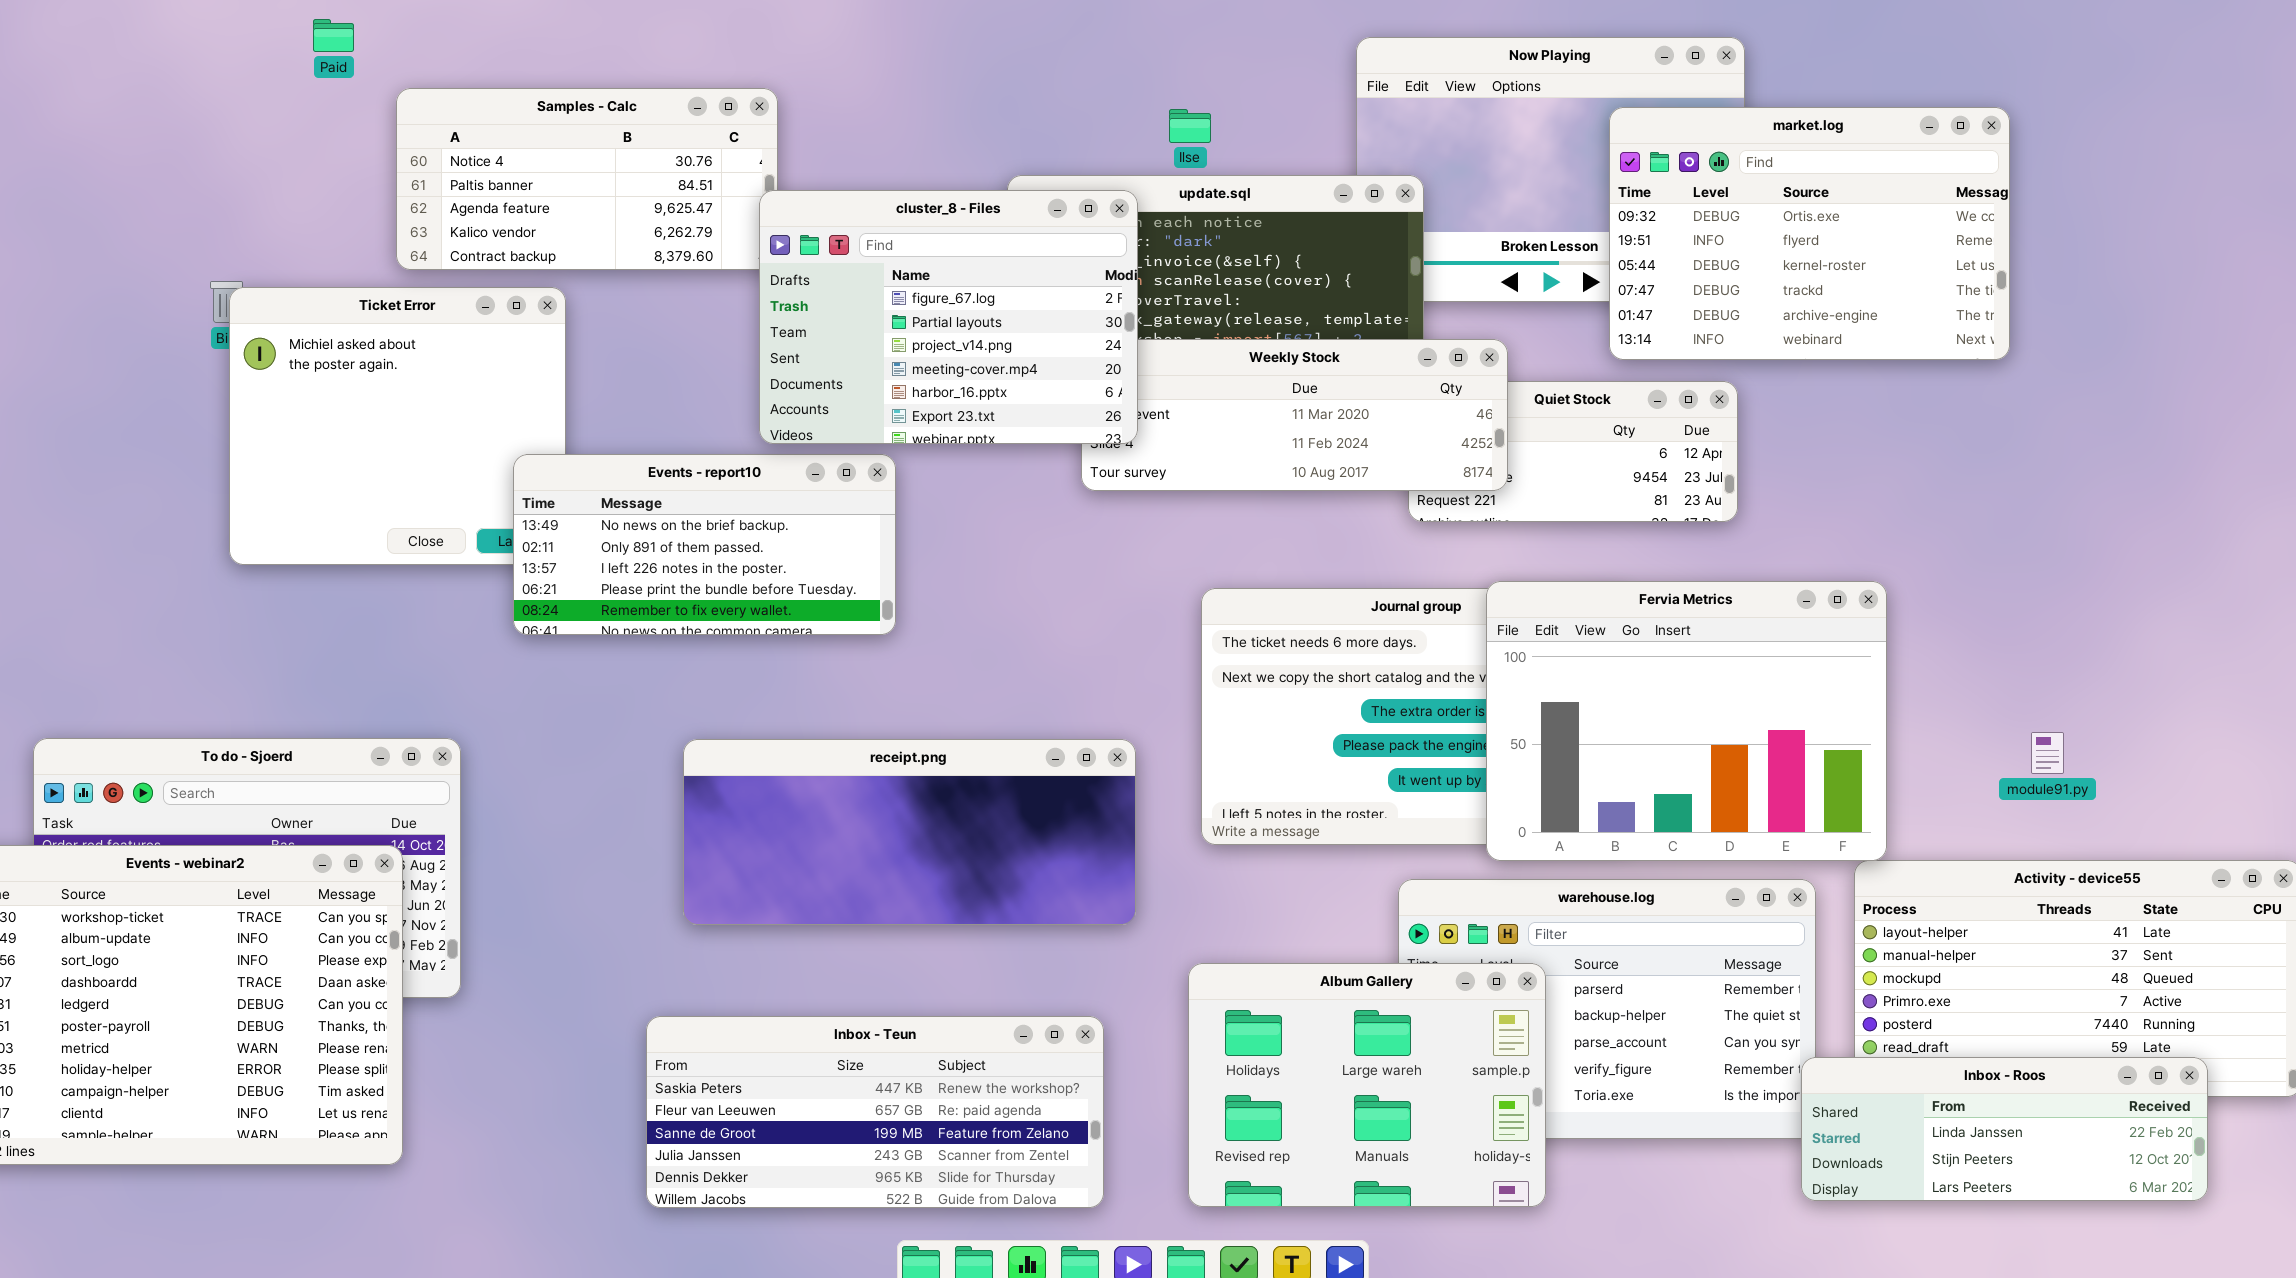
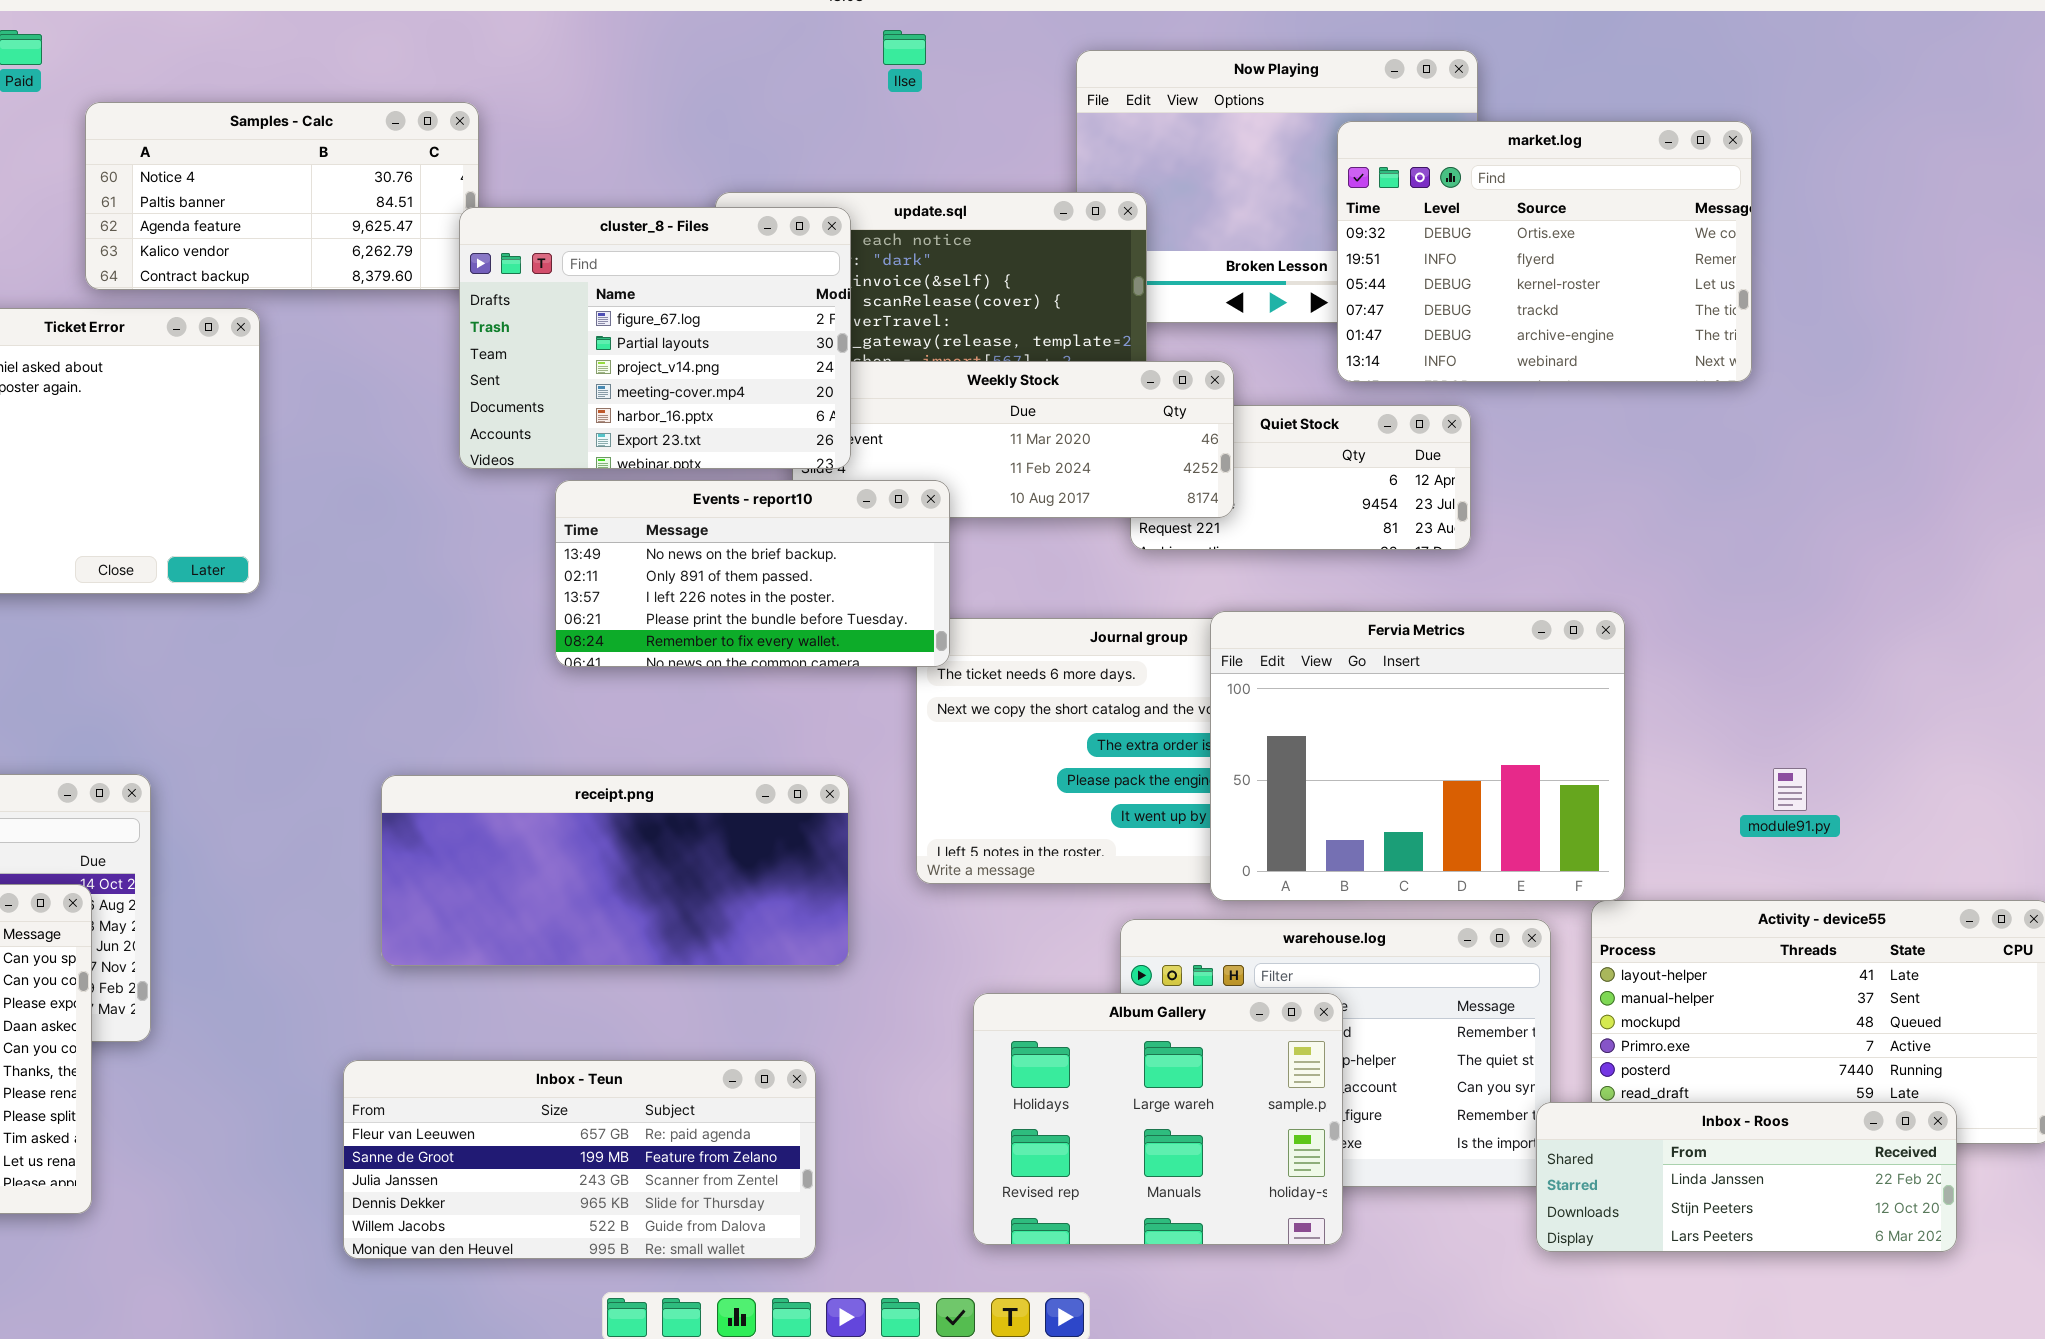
Ilse: [1169,109,1211,143] -> [883,30,926,65], moved
Events - report10: [513,454,896,635] -> [555,480,950,667], moved
Album Gallery: [1188,963,1546,1207] -> [973,993,1343,1245], moved
Inbox - Teun: [646,1016,1104,1208] -> [343,1060,816,1259], scrolled down 1 row

